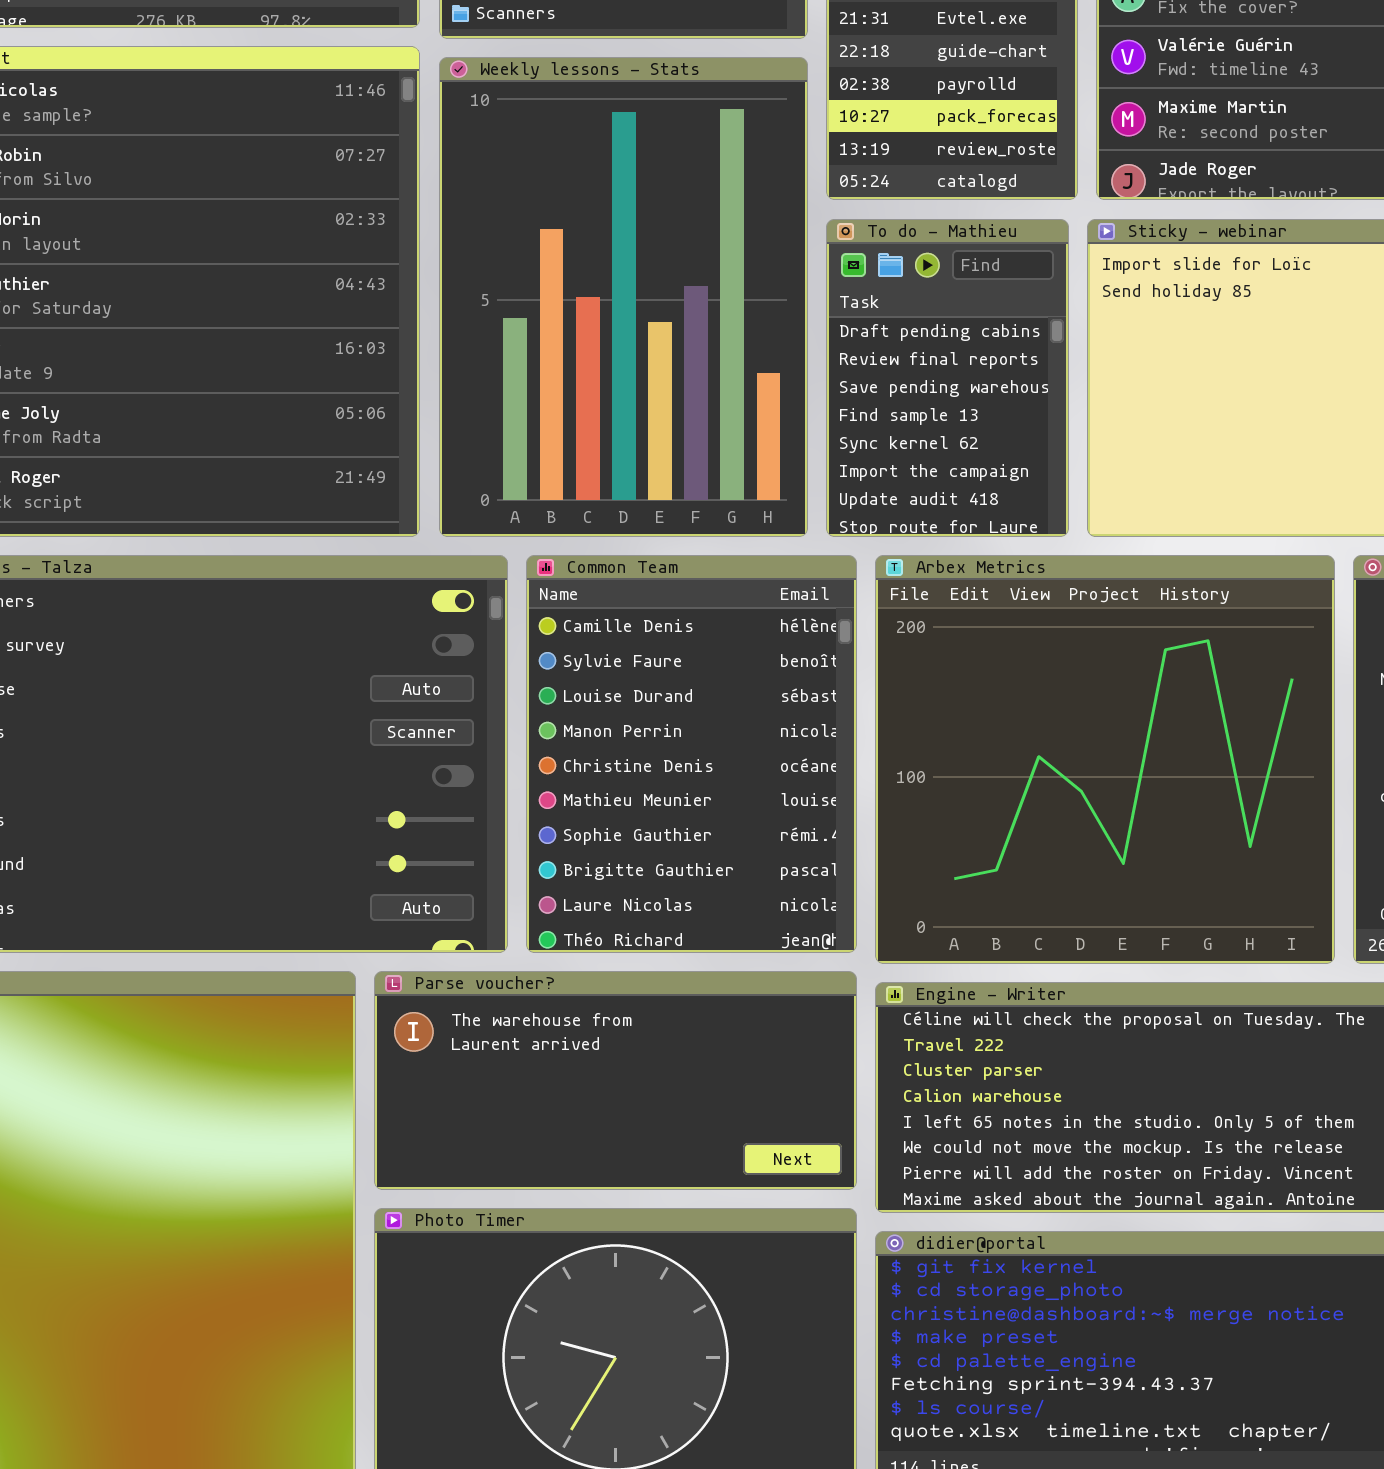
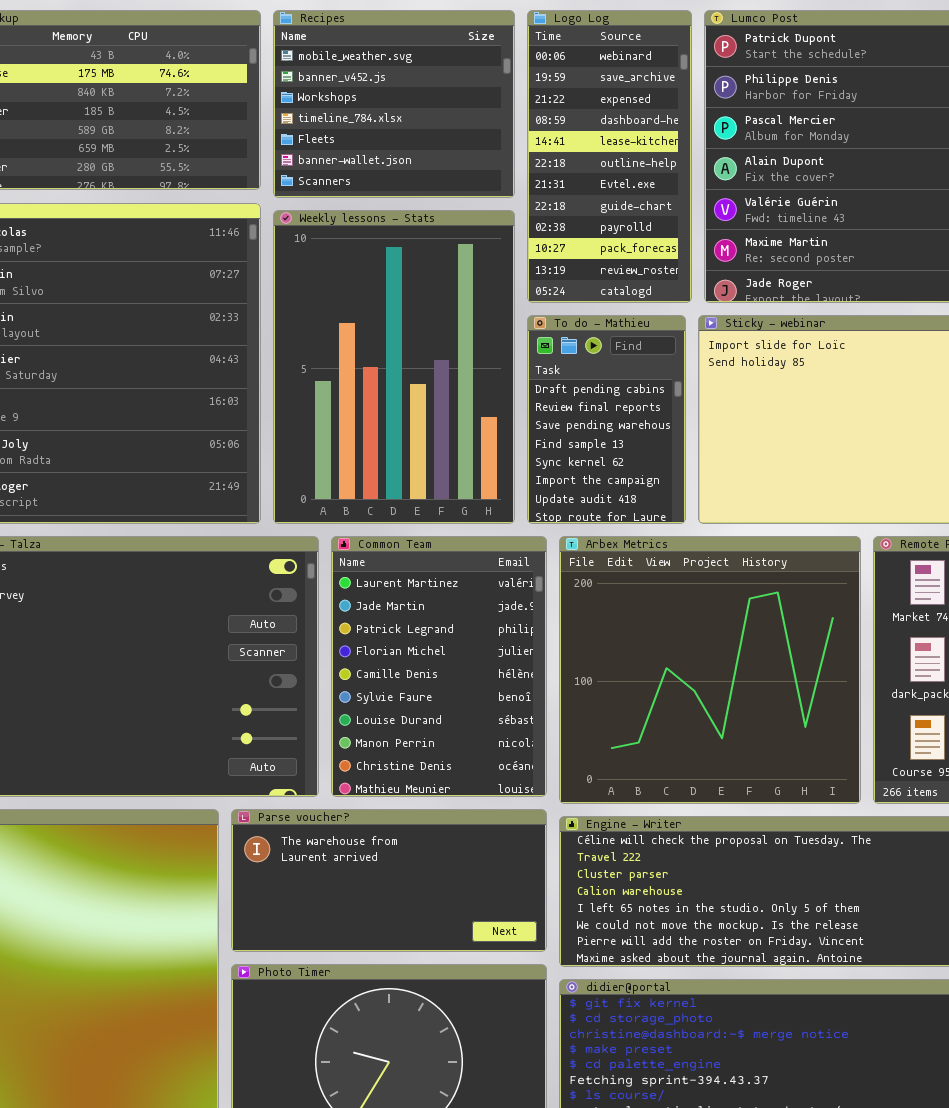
Common Team: [526,555,857,953] -> [331,536,547,797], scrolled up 4 rows

